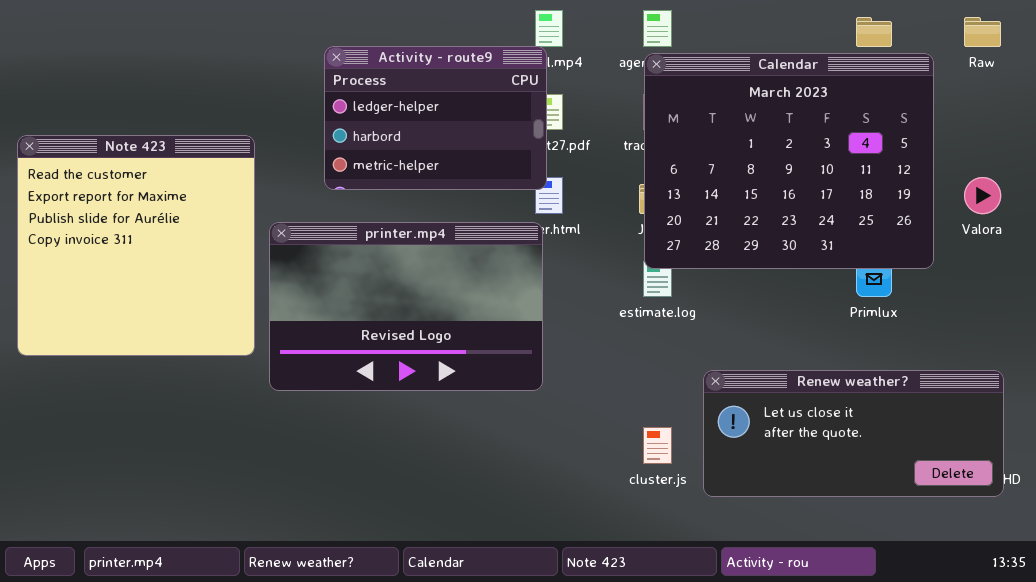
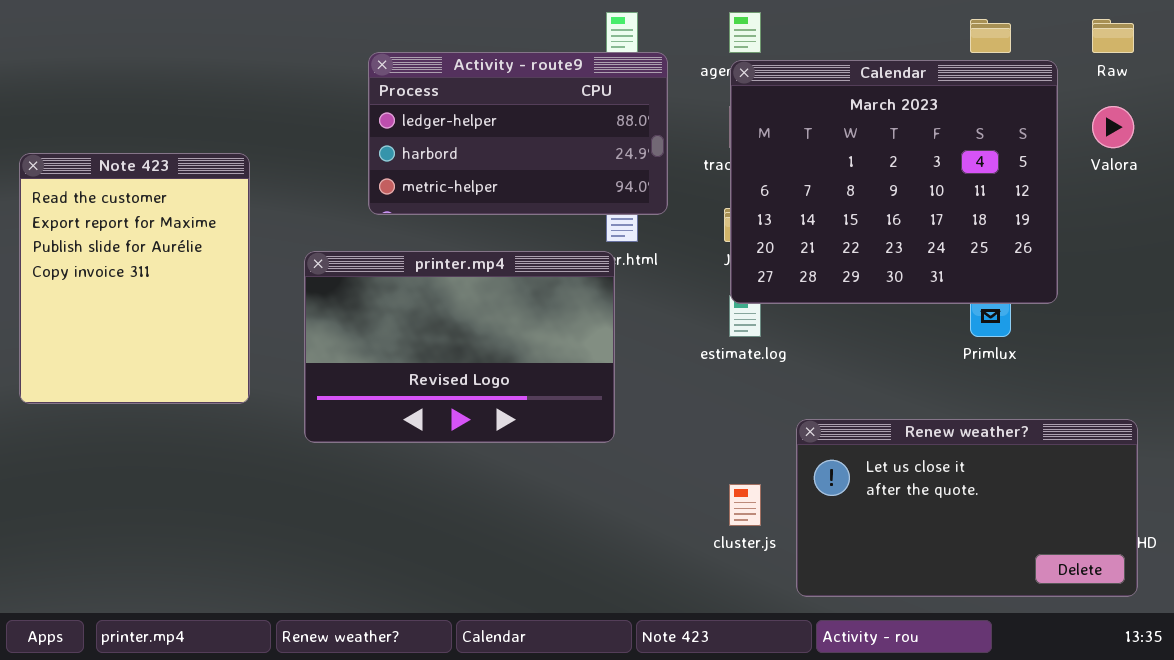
Activity - route9: [324,46,547,190] -> [368,52,668,215], resized
Note 423: [17,135,255,356] -> [19,153,250,404], resized
Valora: [964,177,1001,214] -> [1092,106,1134,148], moved
Renew weather?: [703,370,1004,497] -> [796,419,1138,597], resized

